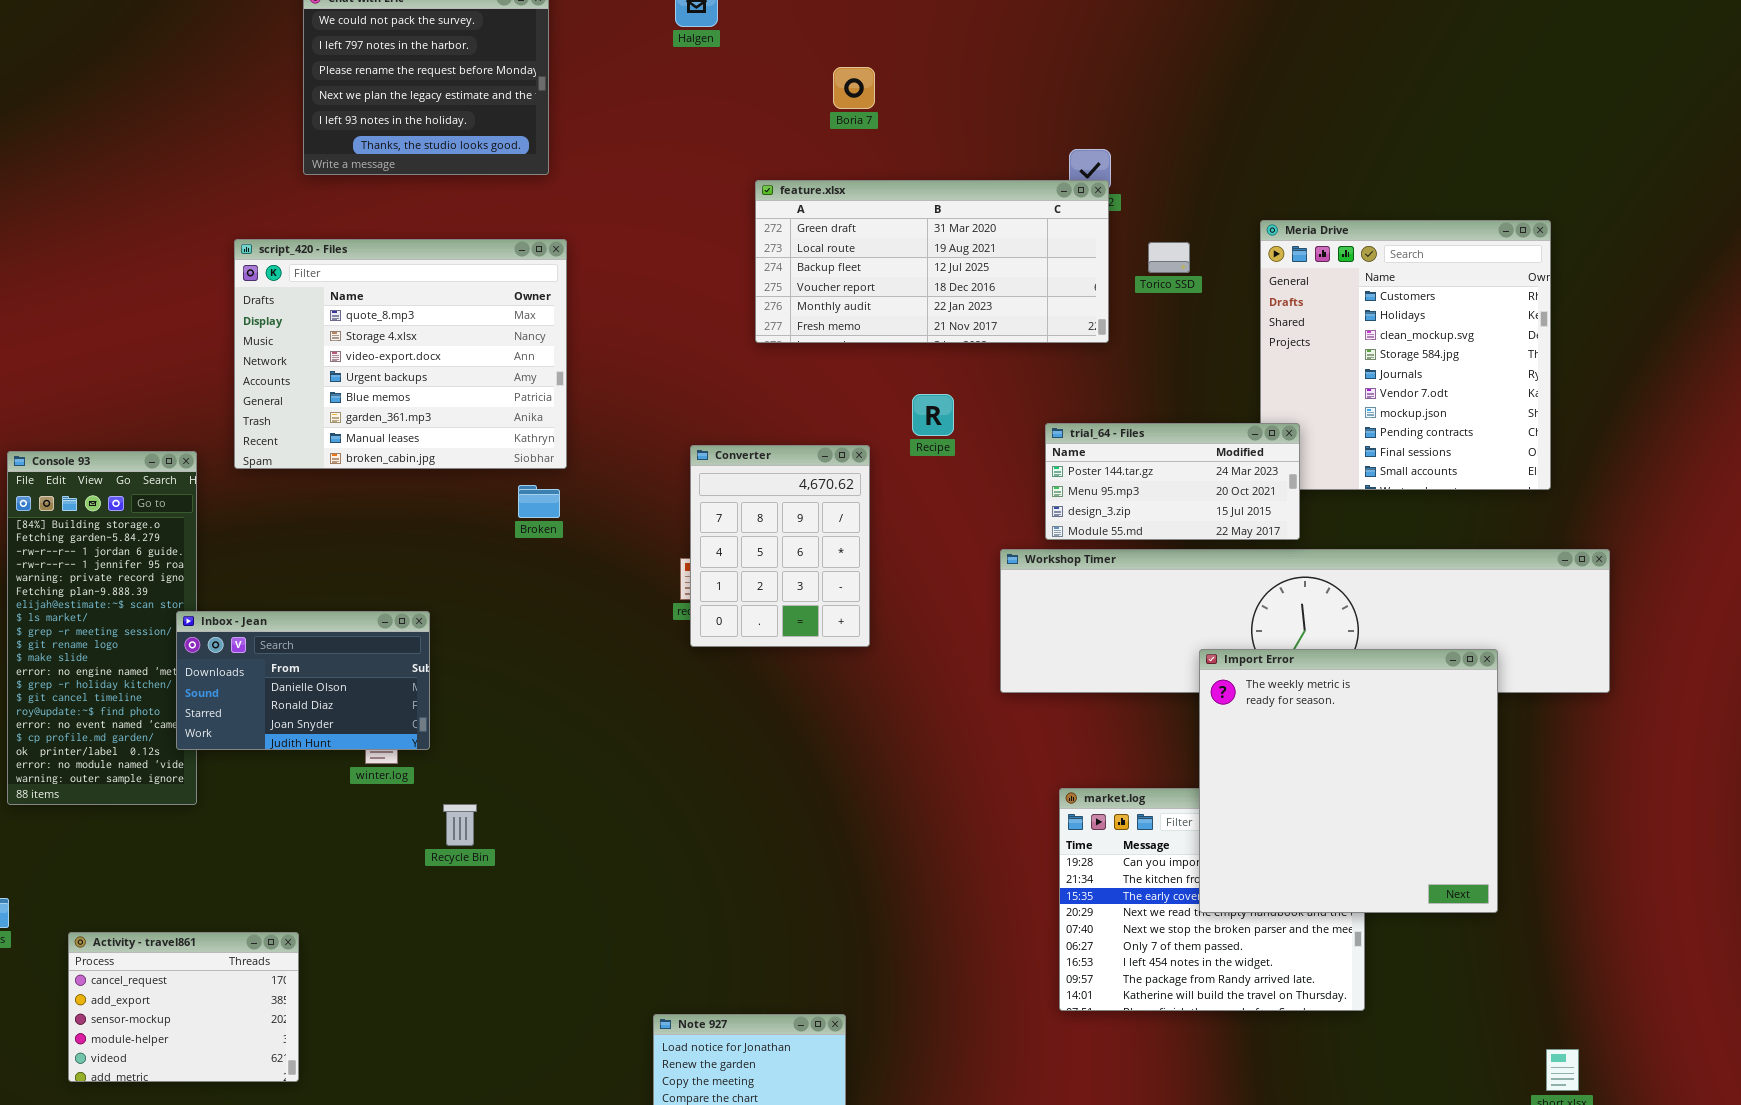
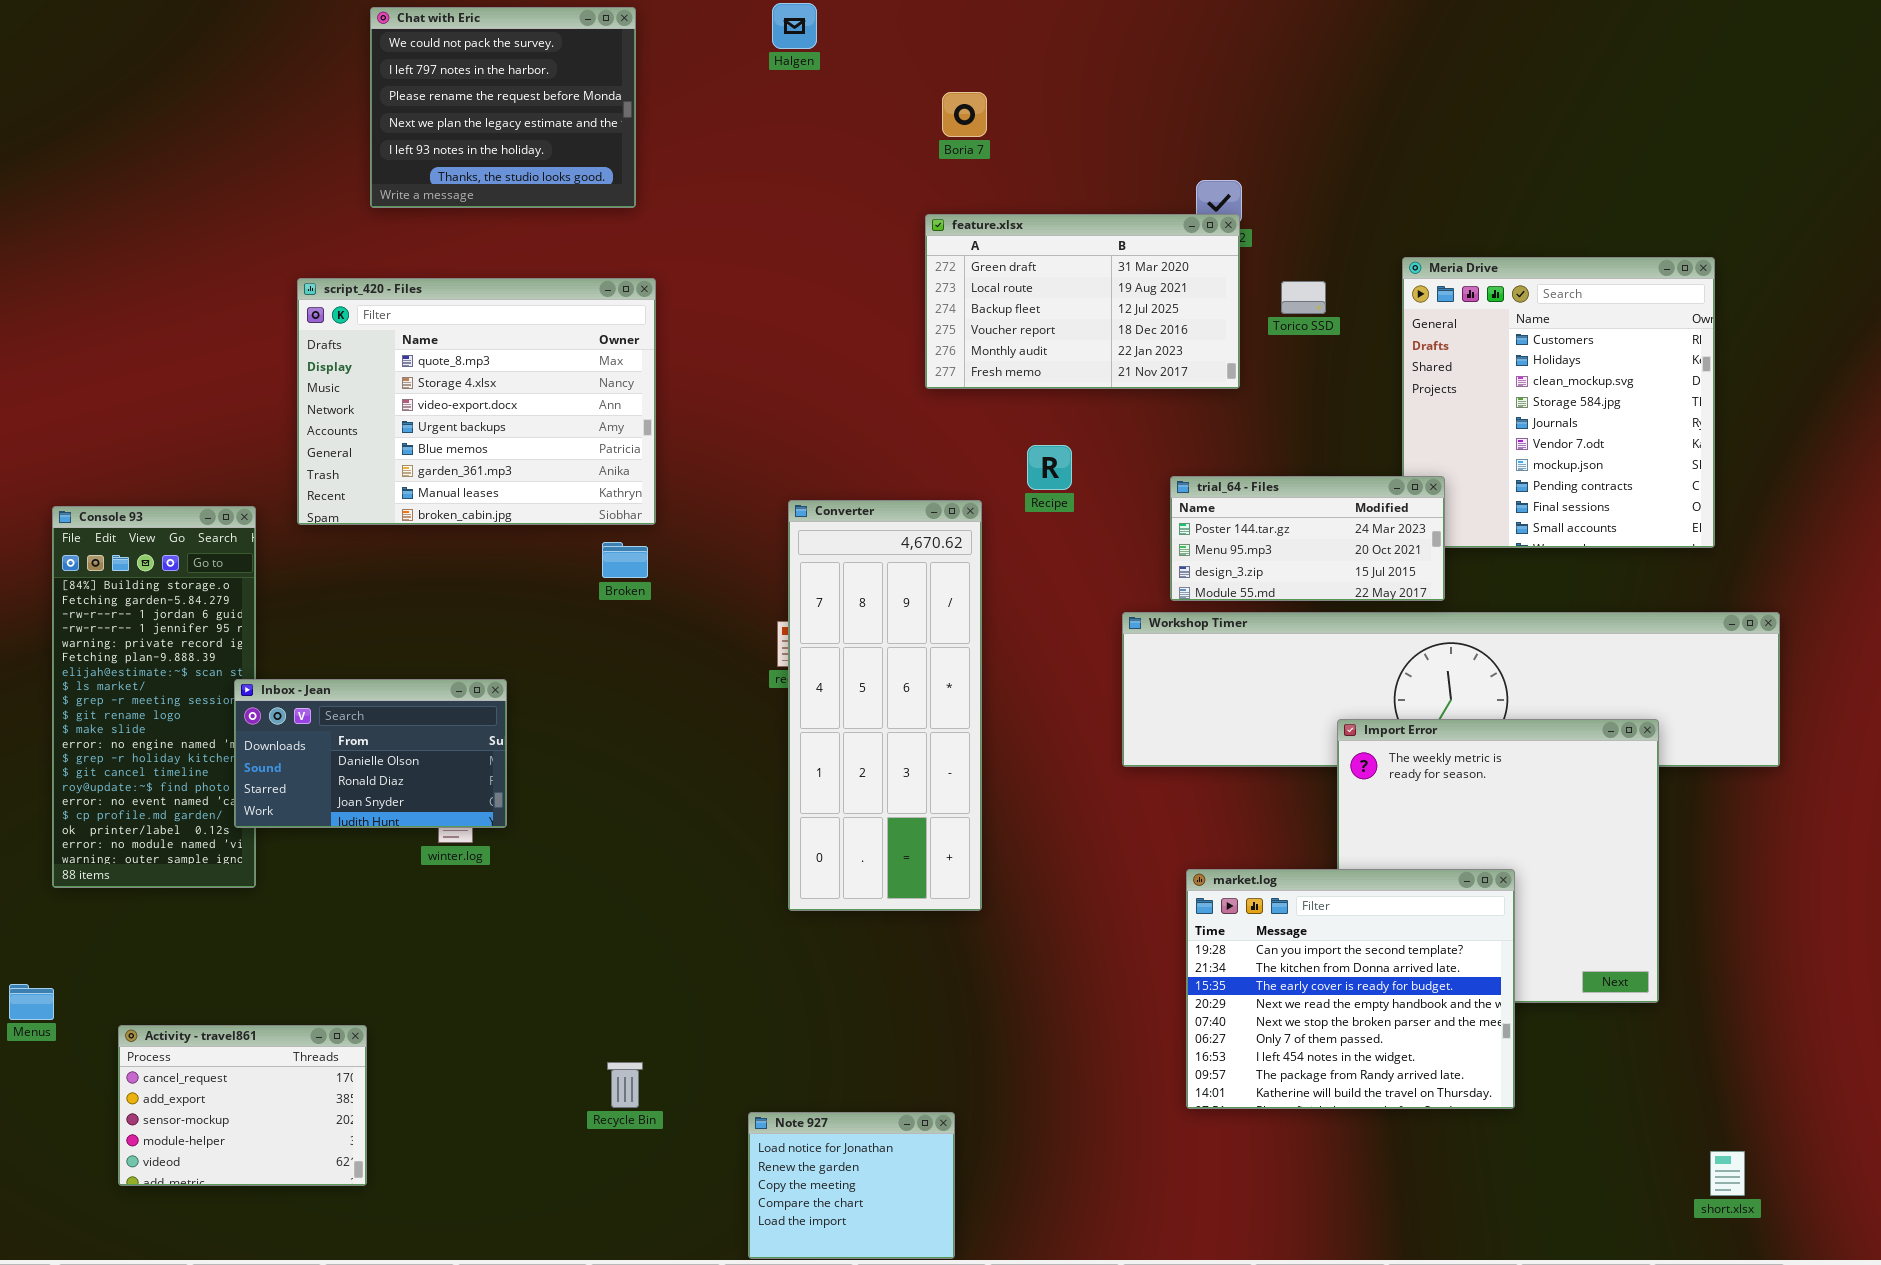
feature.xlsx: [755,180,1109,343] -> [925,214,1240,389], resized
Converter: [690,445,870,647] -> [788,500,982,911], resized
market.log: [1059,788,1365,1011] -> [1186,869,1515,1109], raised
Recycle Bin: [443,804,477,846] -> [607,1062,643,1108], moved

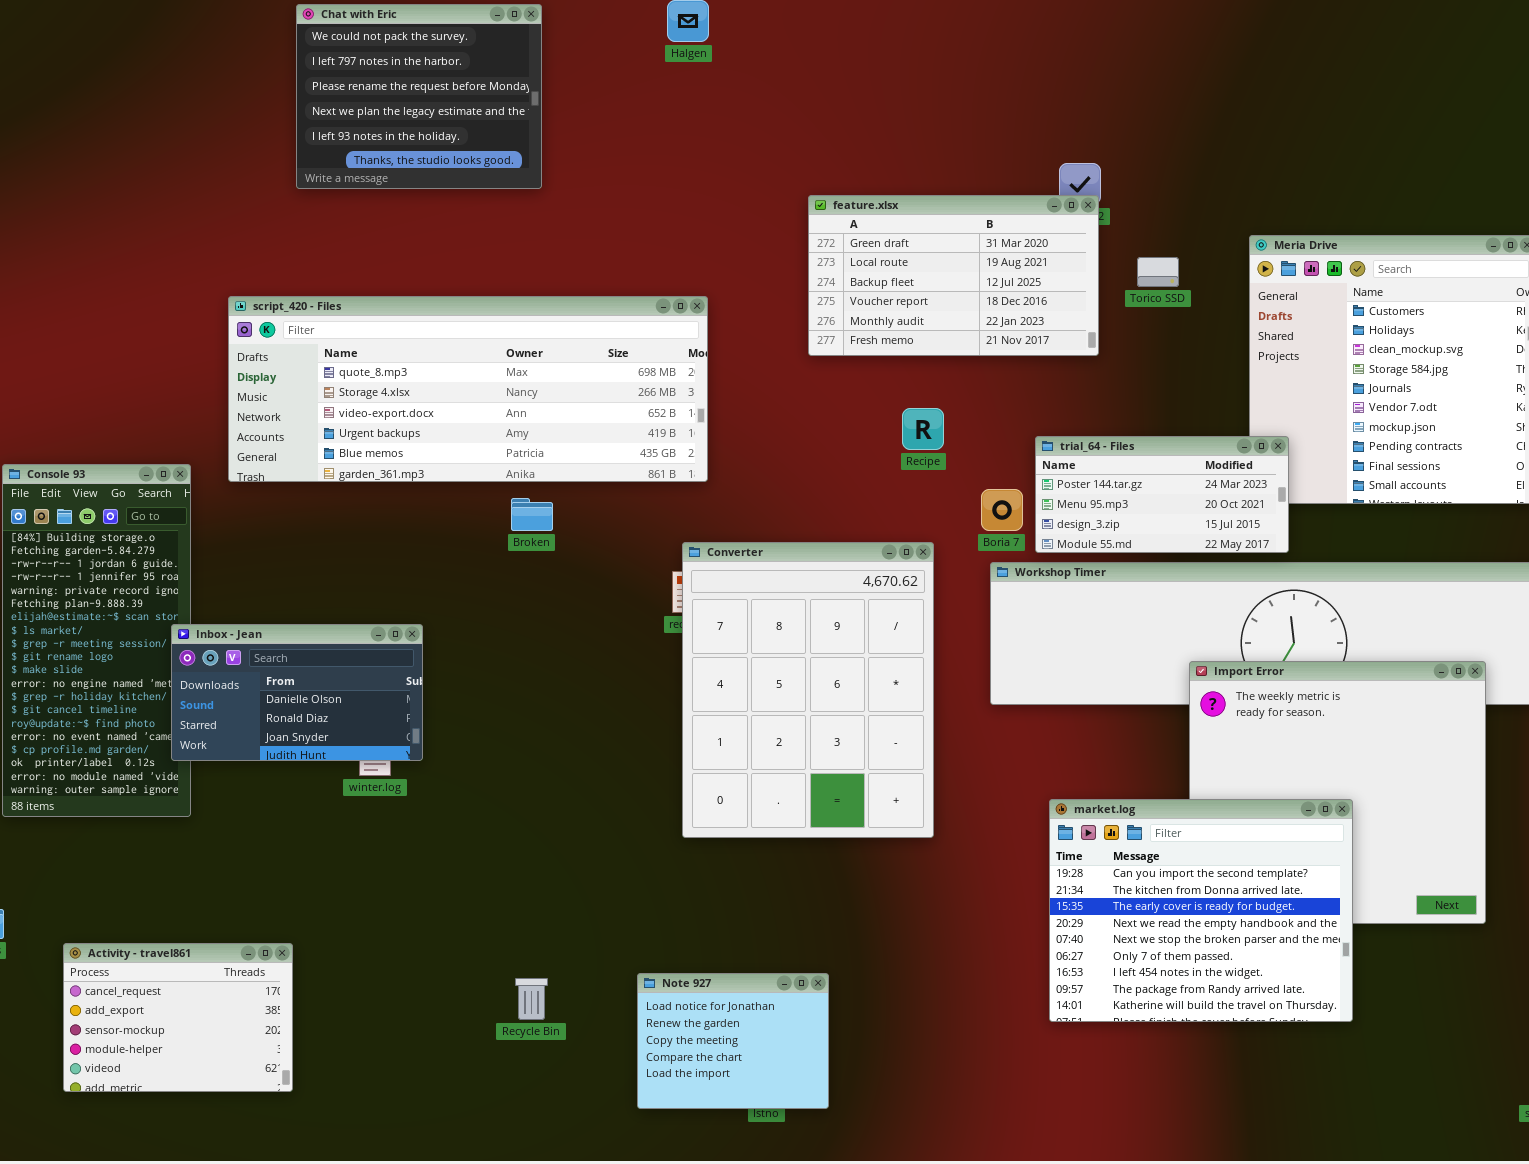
Boria 7: [942,92,987,137] -> [981,489,1023,531], moved
script_420 - Files: [297,278,656,525] -> [228,296,708,482], resized
Converter: [788,500,982,911] -> [682,542,934,838], resized
Note 927: [748,1112,955,1259] -> [637,973,829,1109], moved

